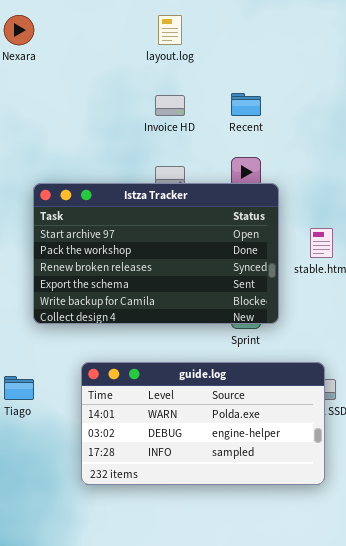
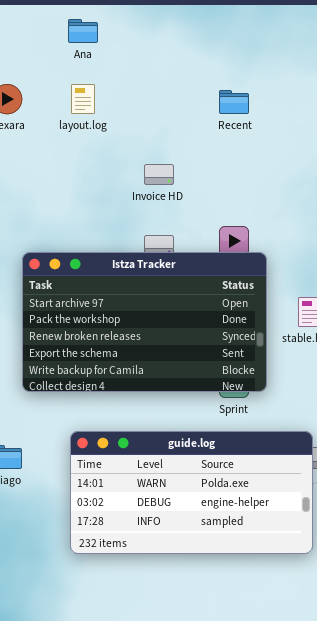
layout.log: [158,15,182,45] -> [71,84,95,114], moved
Recent: [231,93,261,116] -> [219,90,249,114], moved

